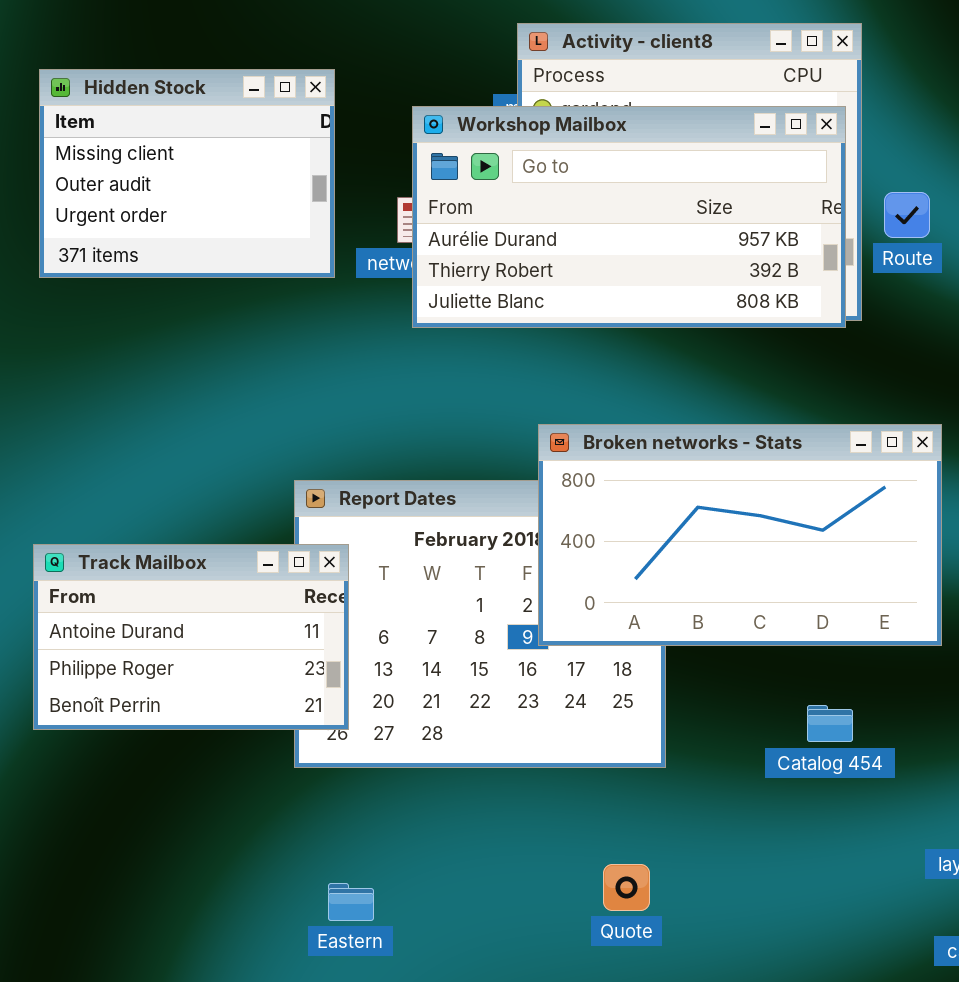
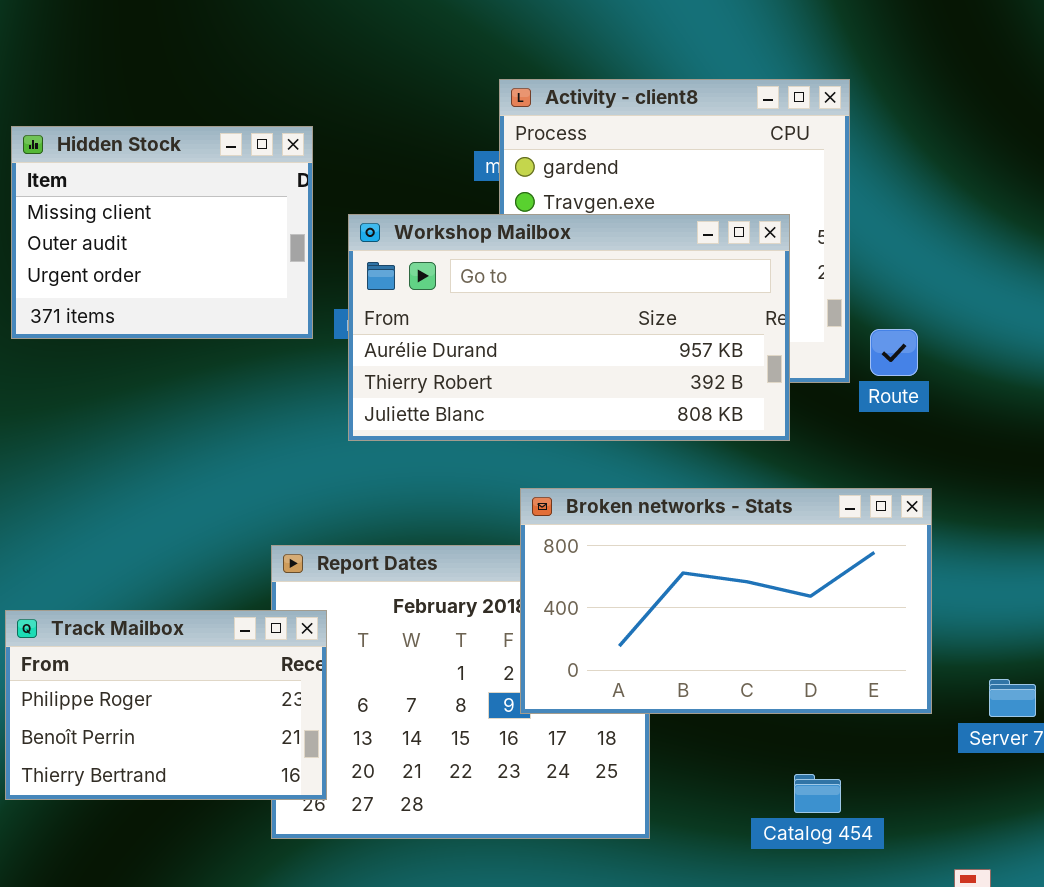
Workshop Mailbox: [412,106,846,328] -> [348,214,790,441], moved
Route: [884,192,930,238] -> [870,329,918,376], moved
Track Mailbox: [33,544,349,730] -> [5,610,327,800], scrolled down 1 row

